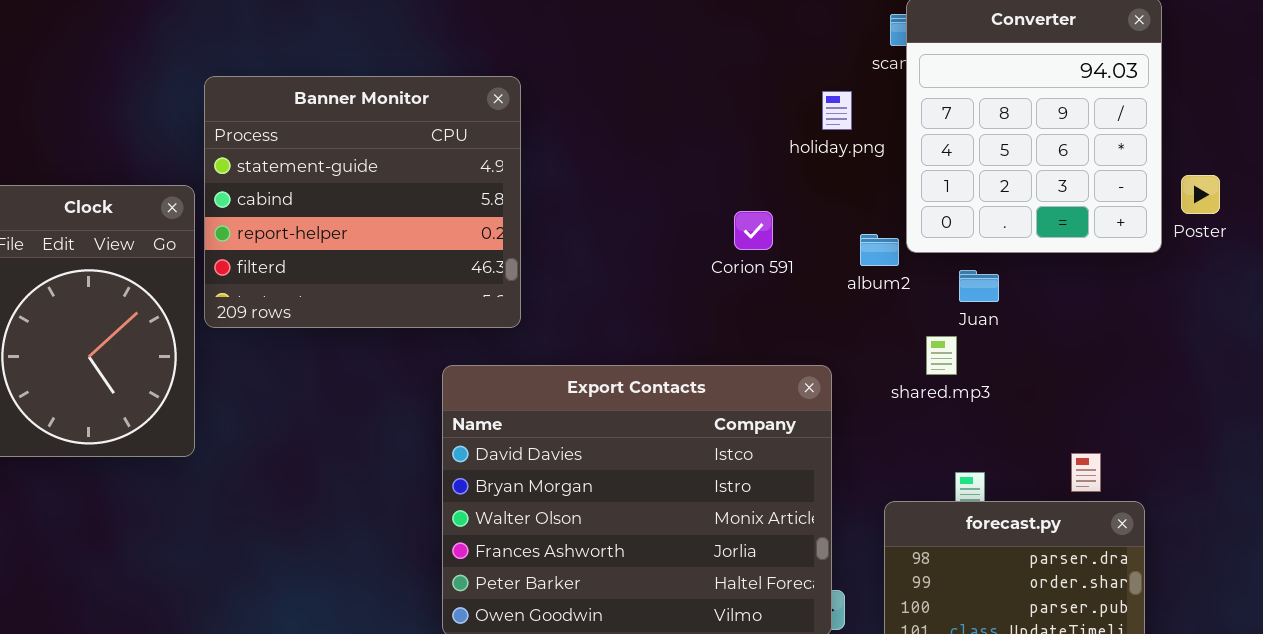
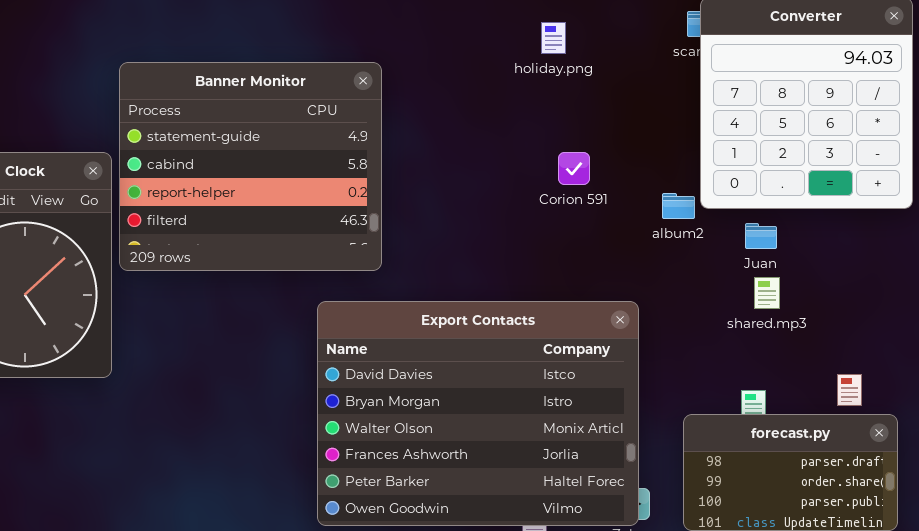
holiday.png: [822,91,852,130] -> [541,22,566,54], moved
Corion 591: [734,211,773,250] -> [558,152,590,185], moved
shared.mp3: [926,336,957,375] -> [754,277,780,309], moved

